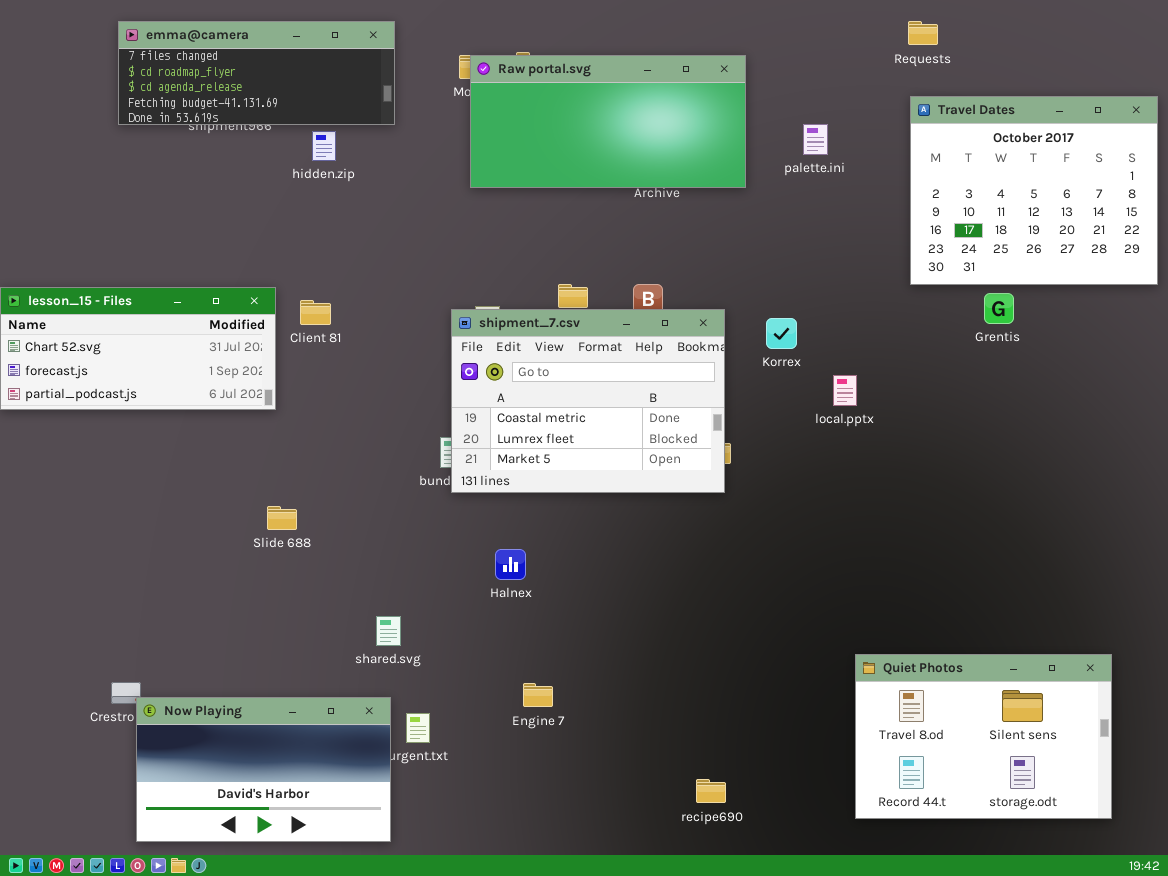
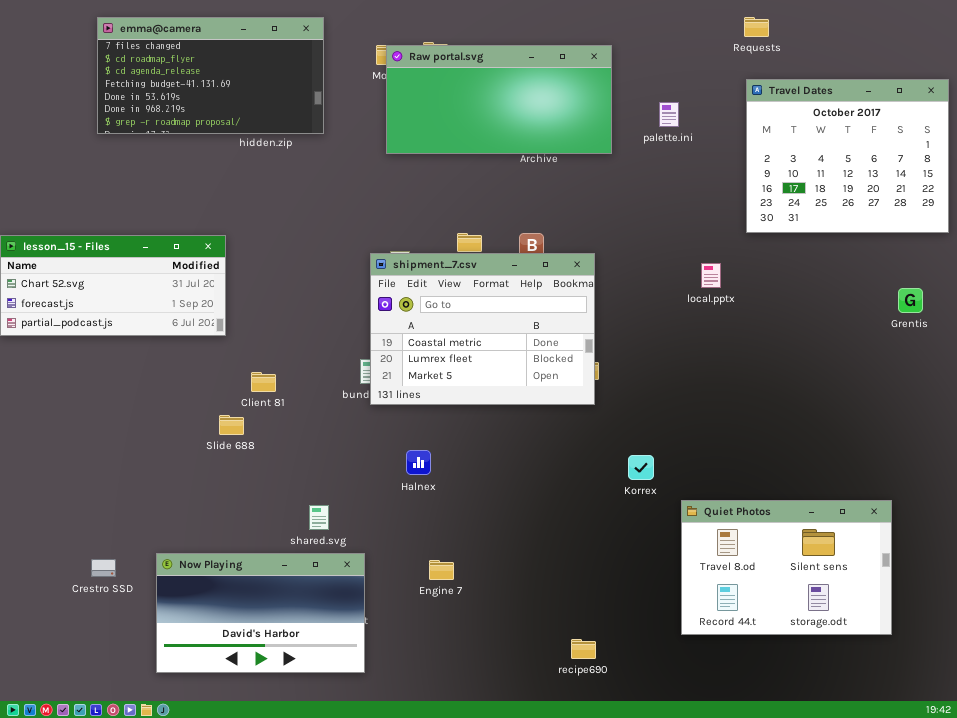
emma@camera: [118,21,395,125] -> [97,17,324,134], resized
Grentis: [984,293,1014,324] -> [898,288,923,313], moved
Client 81: [300,300,331,325] -> [251,372,276,392], moved
Korrex: [766,318,797,349] -> [628,455,654,480], moved
local.pptx: [833,375,857,406] -> [701,263,721,288], moved
Quiet Photos: [855,654,1112,819] -> [681,500,892,635], moved
Now Playing: [136,697,391,842] -> [156,553,365,673], moved

